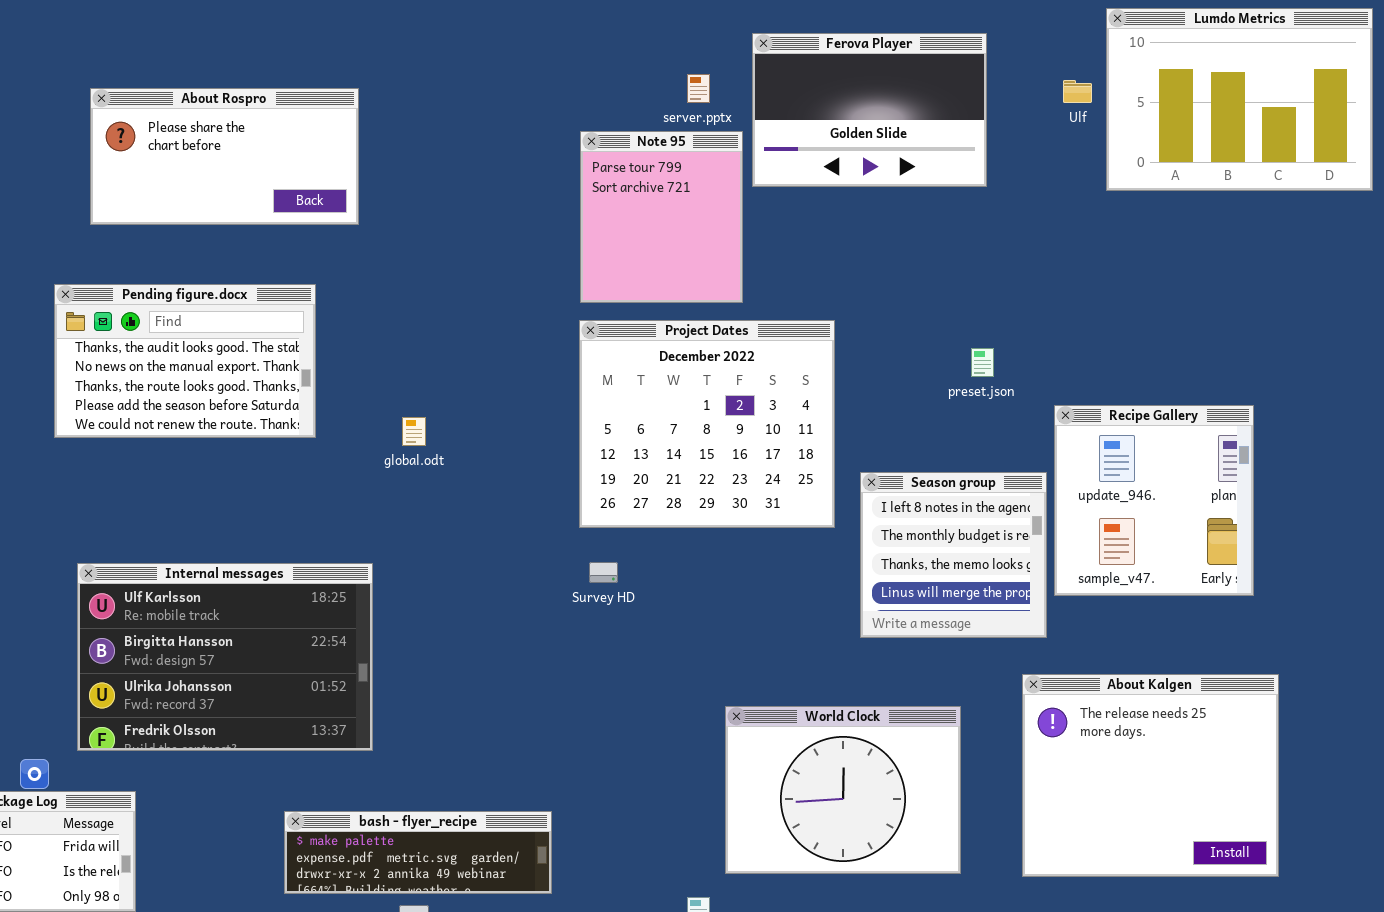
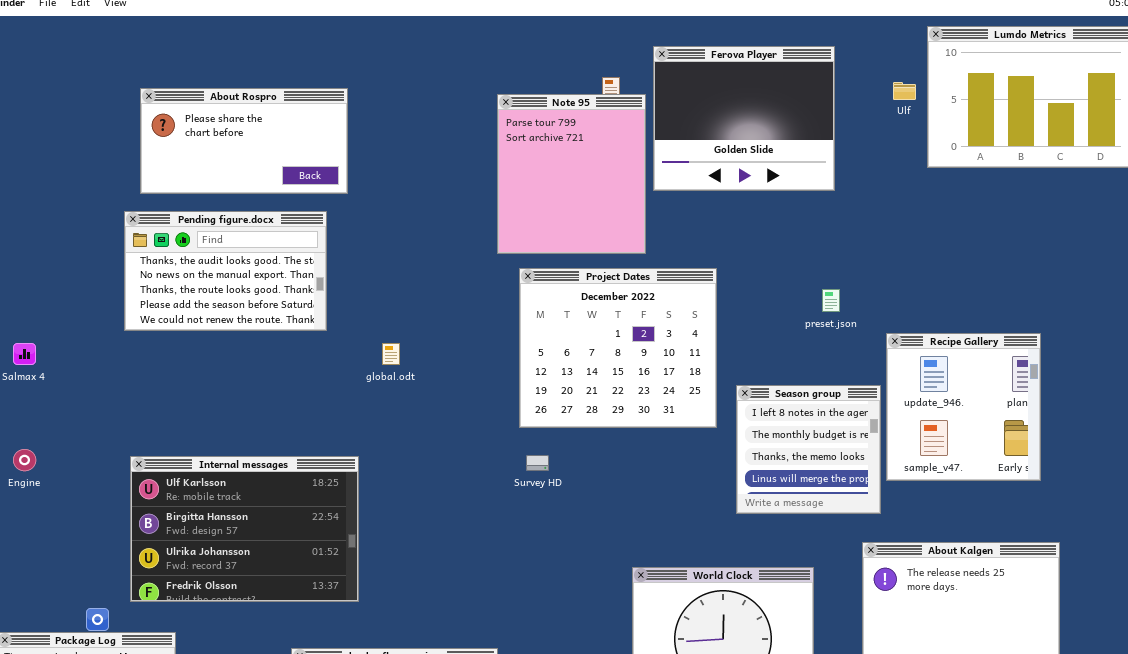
Ferova Player: [752,33,987,187] -> [653,46,835,191], resized
Note 95: [580,131,743,303] -> [497,94,646,254], resized
Pending figure.docx: [54,284,316,438] -> [124,211,327,331], moved

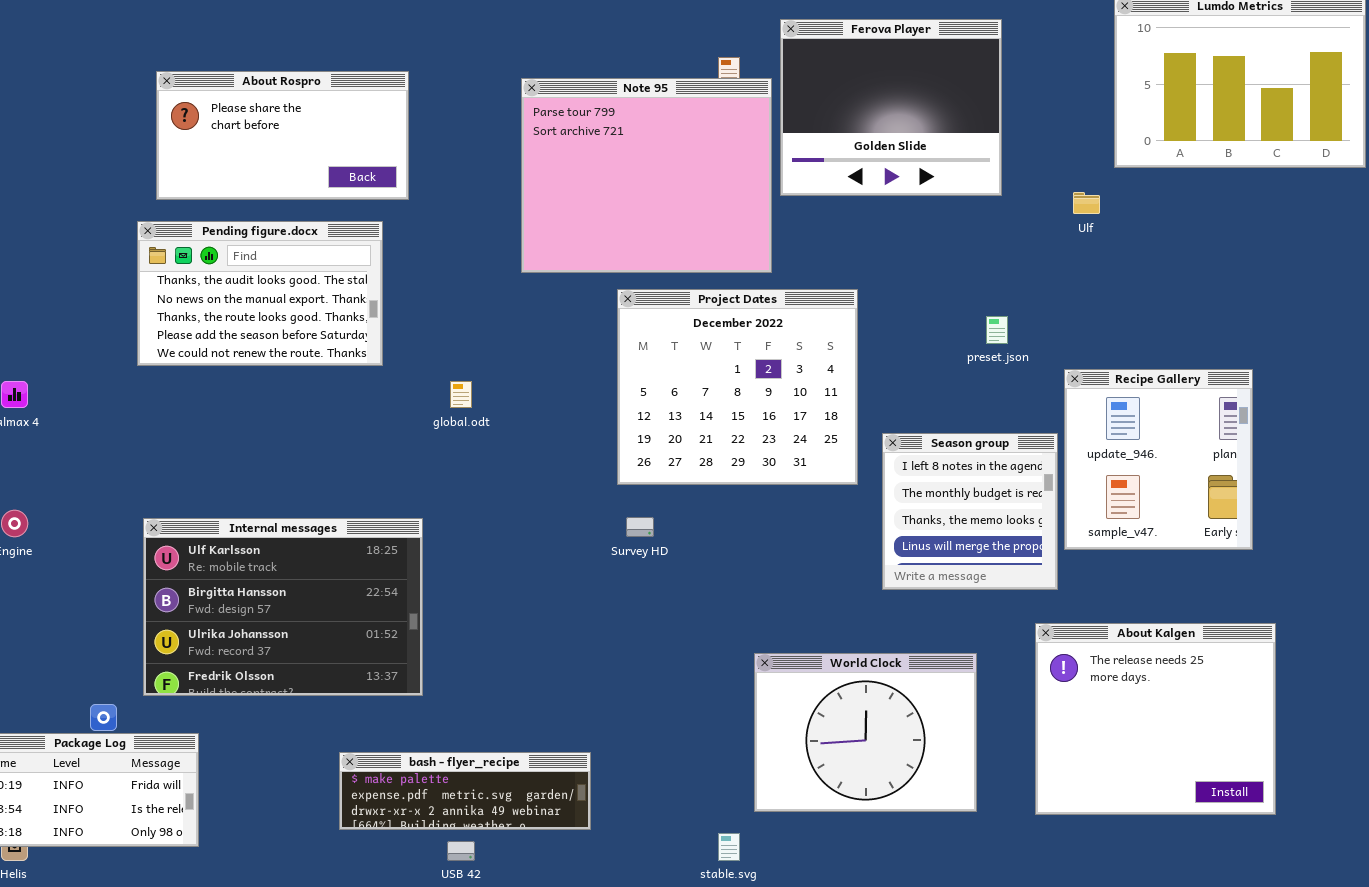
Ulf: [893,82,916,100] -> [1073,192,1100,214], moved
Note 95: [497,94,646,254] -> [521,78,772,273], resized

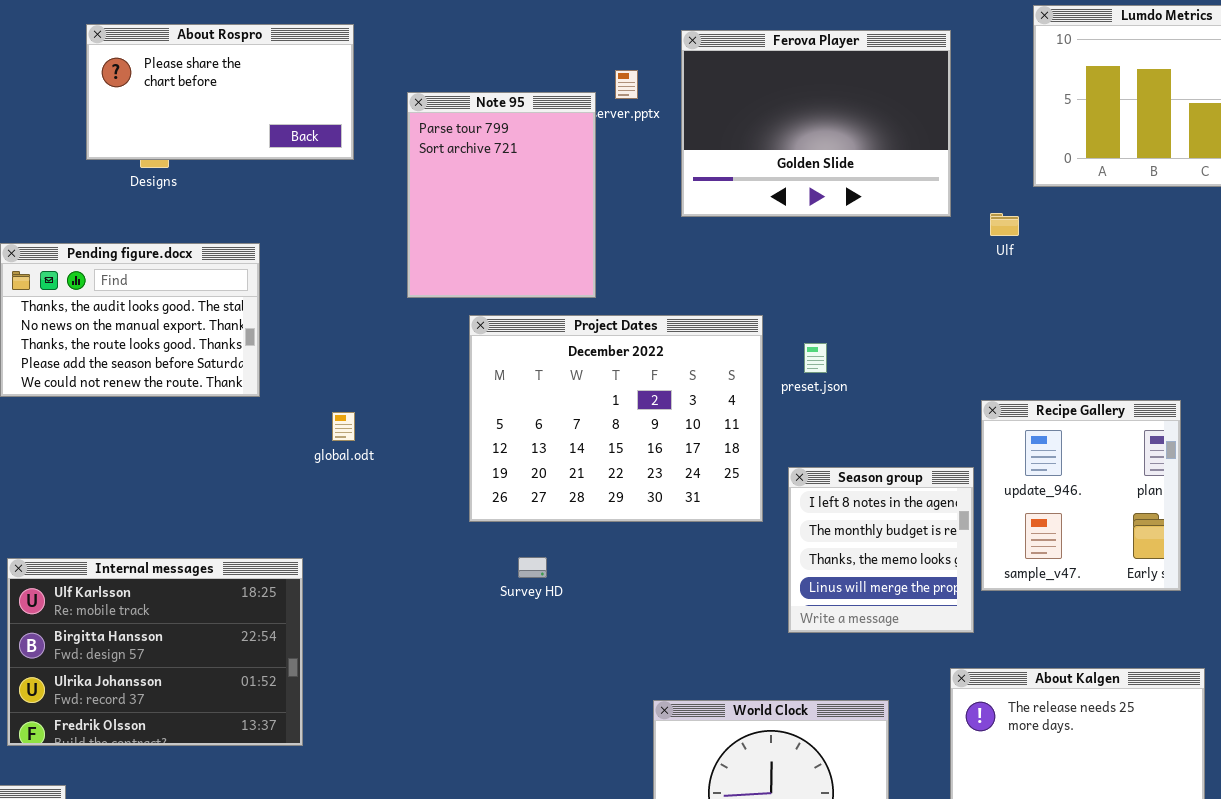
Ferova Player: [780,19,1002,196] -> [681,30,951,217], resized
About Rospro: [156,71,409,200] -> [86,24,354,160], moved
Note 95: [521,78,772,273] -> [407,92,596,298], resized
Project Dates: [617,289,858,485] -> [469,315,763,522], resized
preset.json: [986,316,1008,344] -> [804,343,827,373], moved

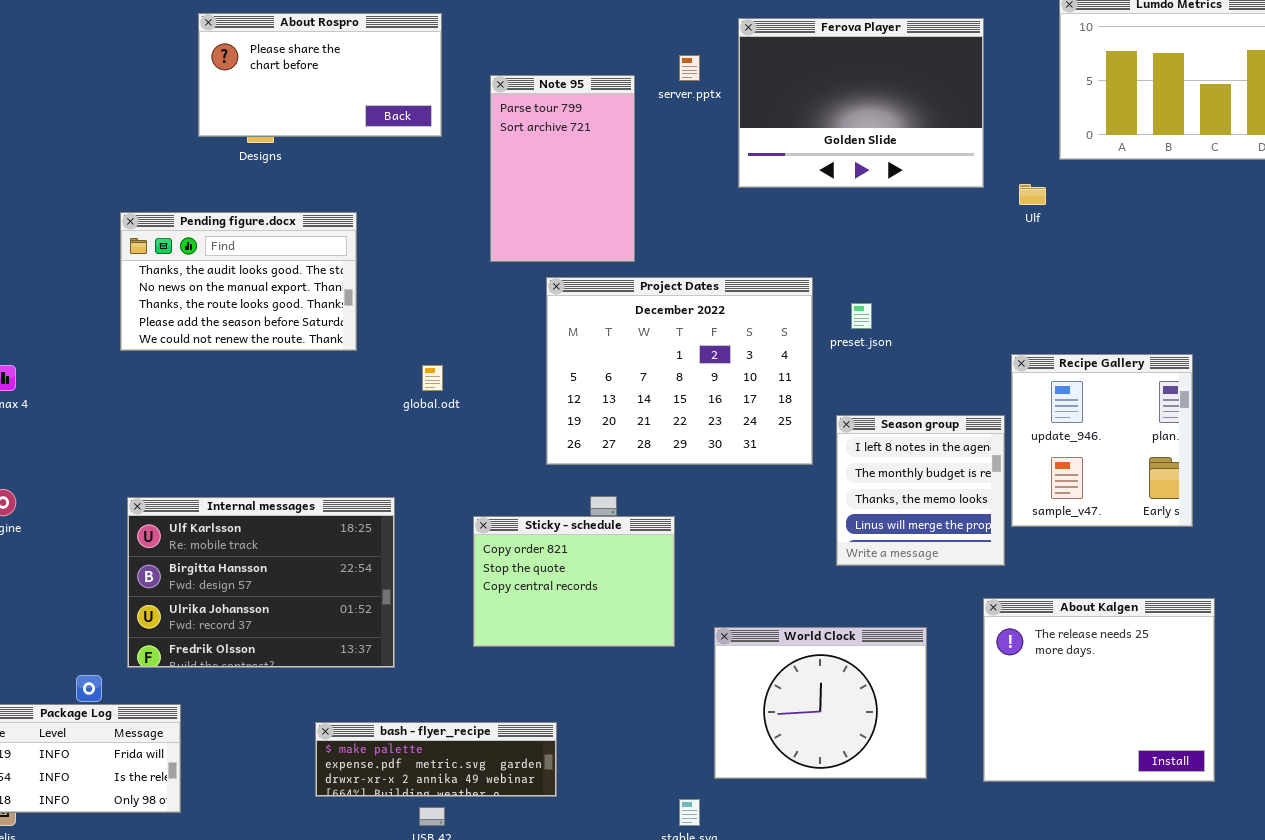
Note 95: [407,92,596,298] -> [490,75,635,262], resized
Sticky - schedule: none -> [473,516,675,647], opened

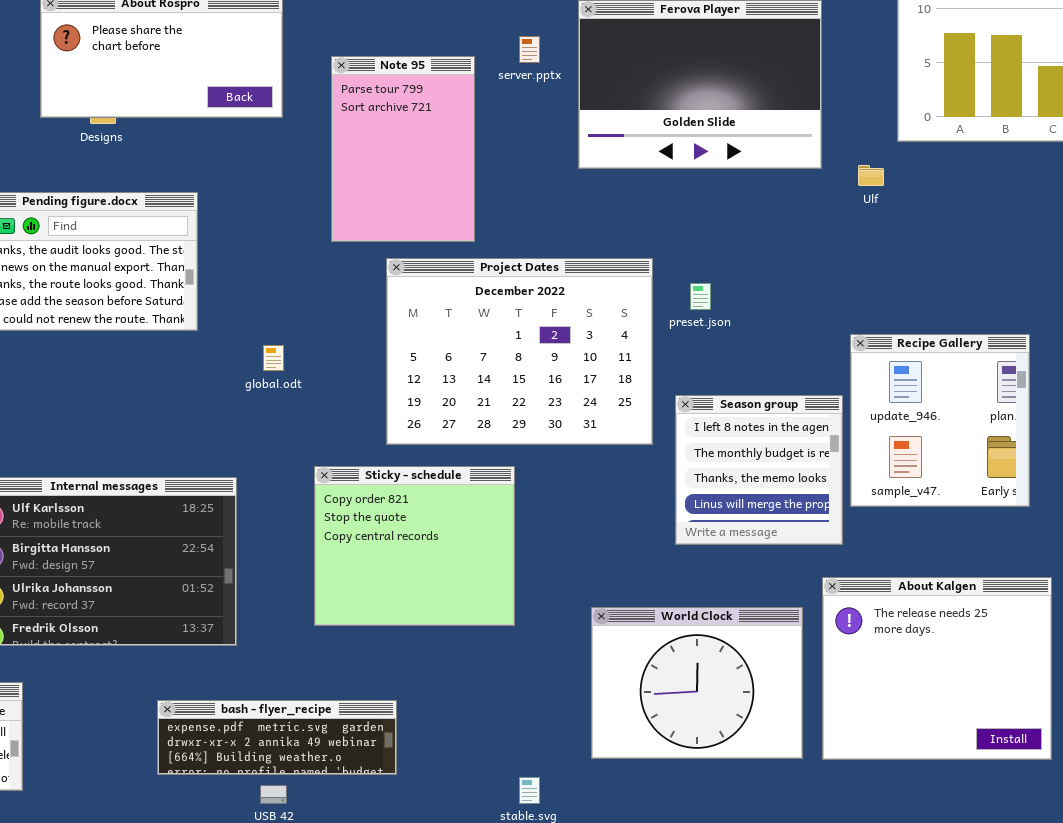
Sticky - schedule: [473,516,675,647] -> [314,466,515,626], resized
World Clock: [714,627,927,779] -> [591,607,803,759], moved
bash - flyer_recipe: [315,722,557,797] -> [157,700,397,775], scrolled down 1 row

